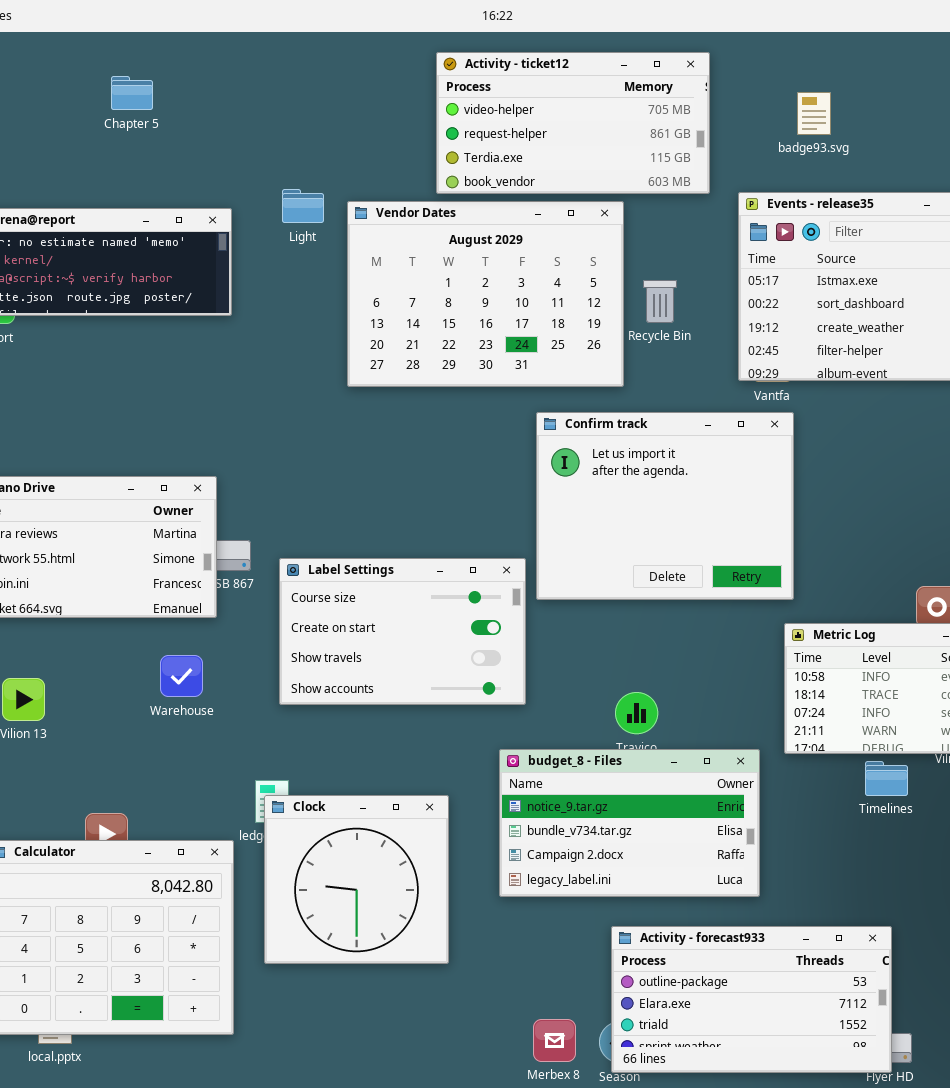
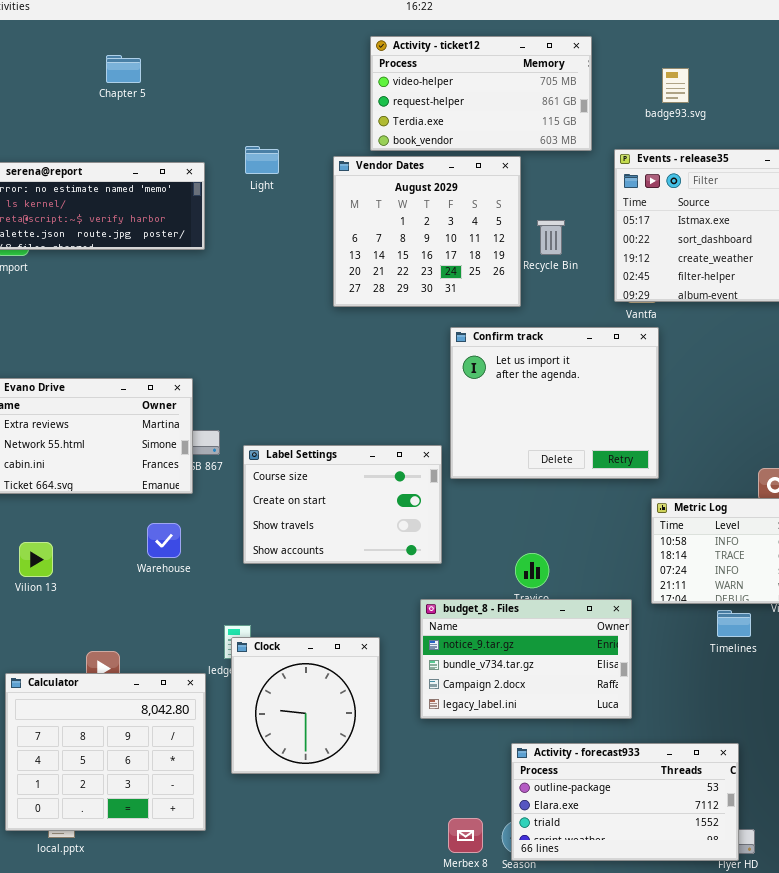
Vendor Dates: [347,201,624,387] -> [333,156,521,307], resized

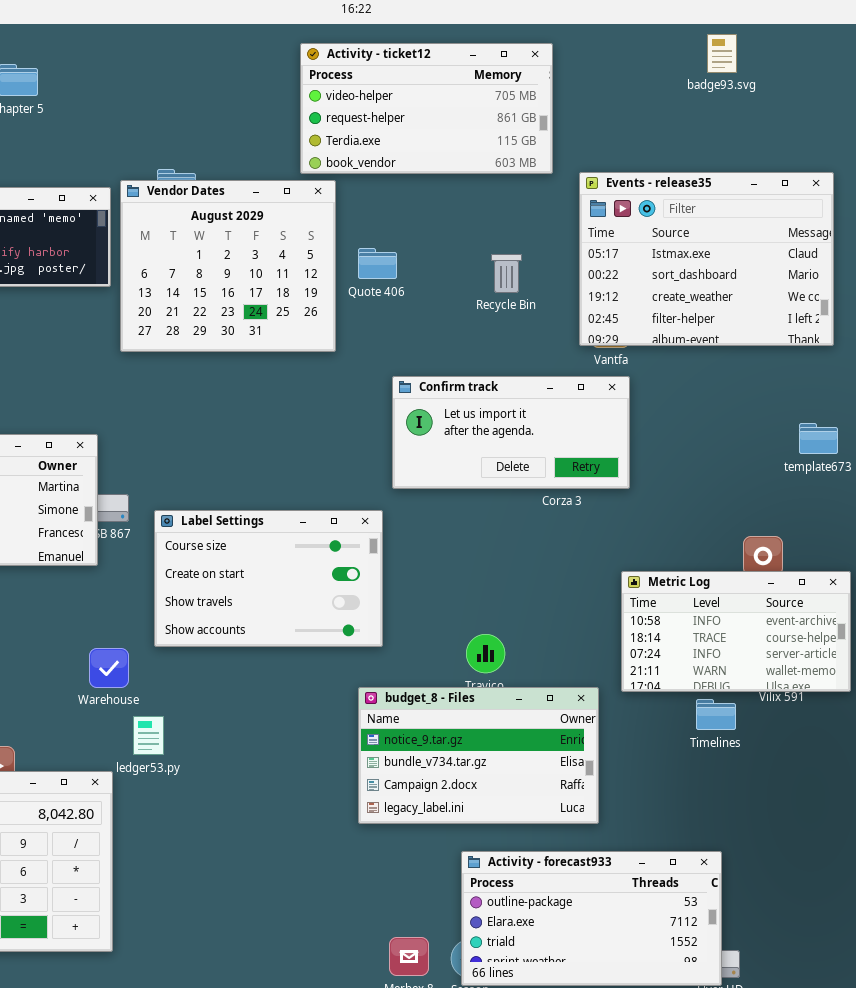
badge93.svg: [662,68,689,103] -> [707,34,737,73], moved
Vendor Dates: [333,156,521,307] -> [120,180,336,352], moved
Confirm track: [450,327,659,479] -> [392,376,630,489], resized
Warehouse: [147,523,181,558] -> [89,648,129,688], moved
Clock: [231,637,380,774] -> none, closed

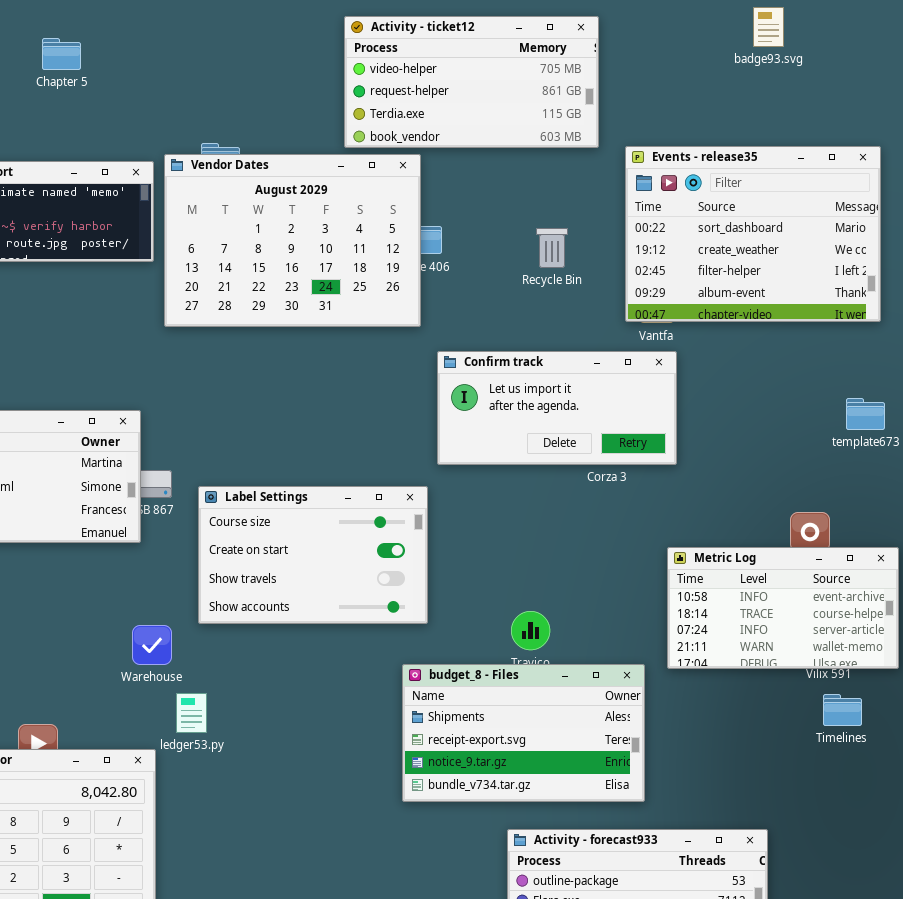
Events - release35: [579,172,834,346] -> [625,146,881,322], scrolled down 1 row
Vendor Dates: [120,180,336,352] -> [164,154,421,327], resized
budget_8 - Files: [358,687,599,824] -> [402,664,645,802], scrolled up 2 rows
Timelines: [696,699,736,730] -> [823,694,862,726], moved

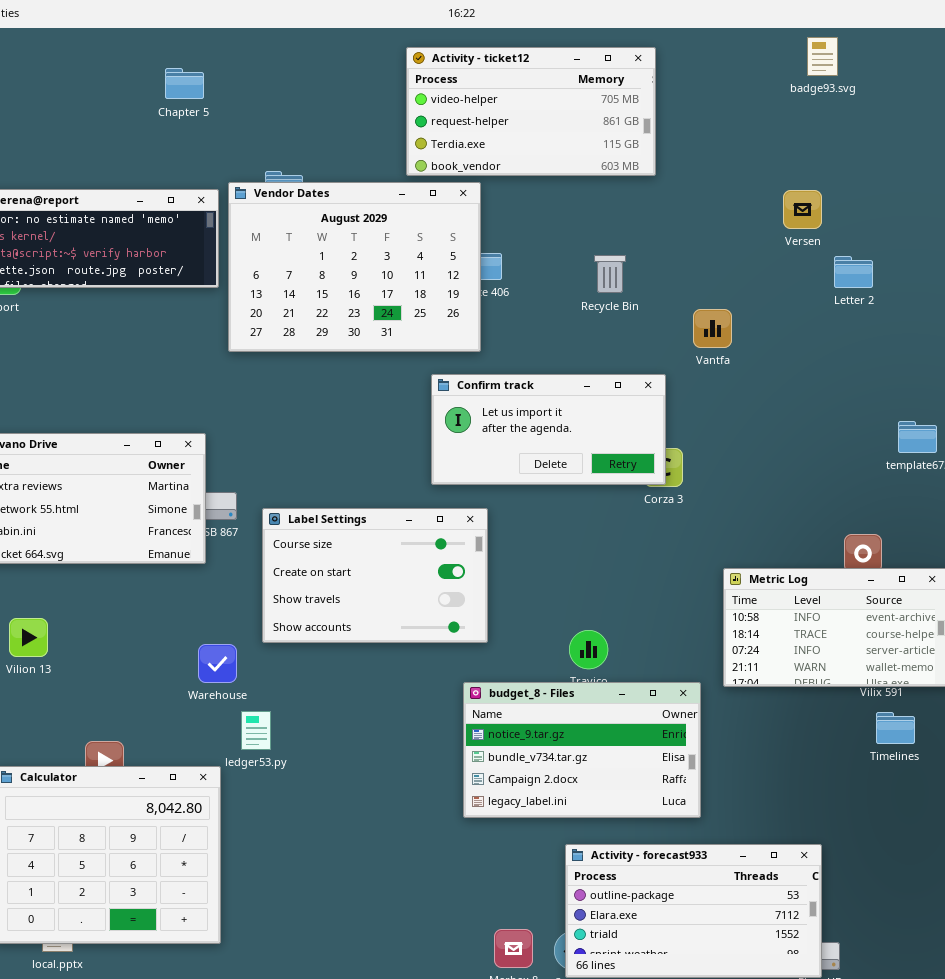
Chapter 5: [42,38,81,70] -> [165,68,204,99], moved
Events - release35: [625,146,881,322] -> none, closed
Confirm track: [437,351,677,465] -> [431,374,666,485], moved
budget_8 - Files: [402,664,645,802] -> [463,682,701,818], scrolled down 2 rows

